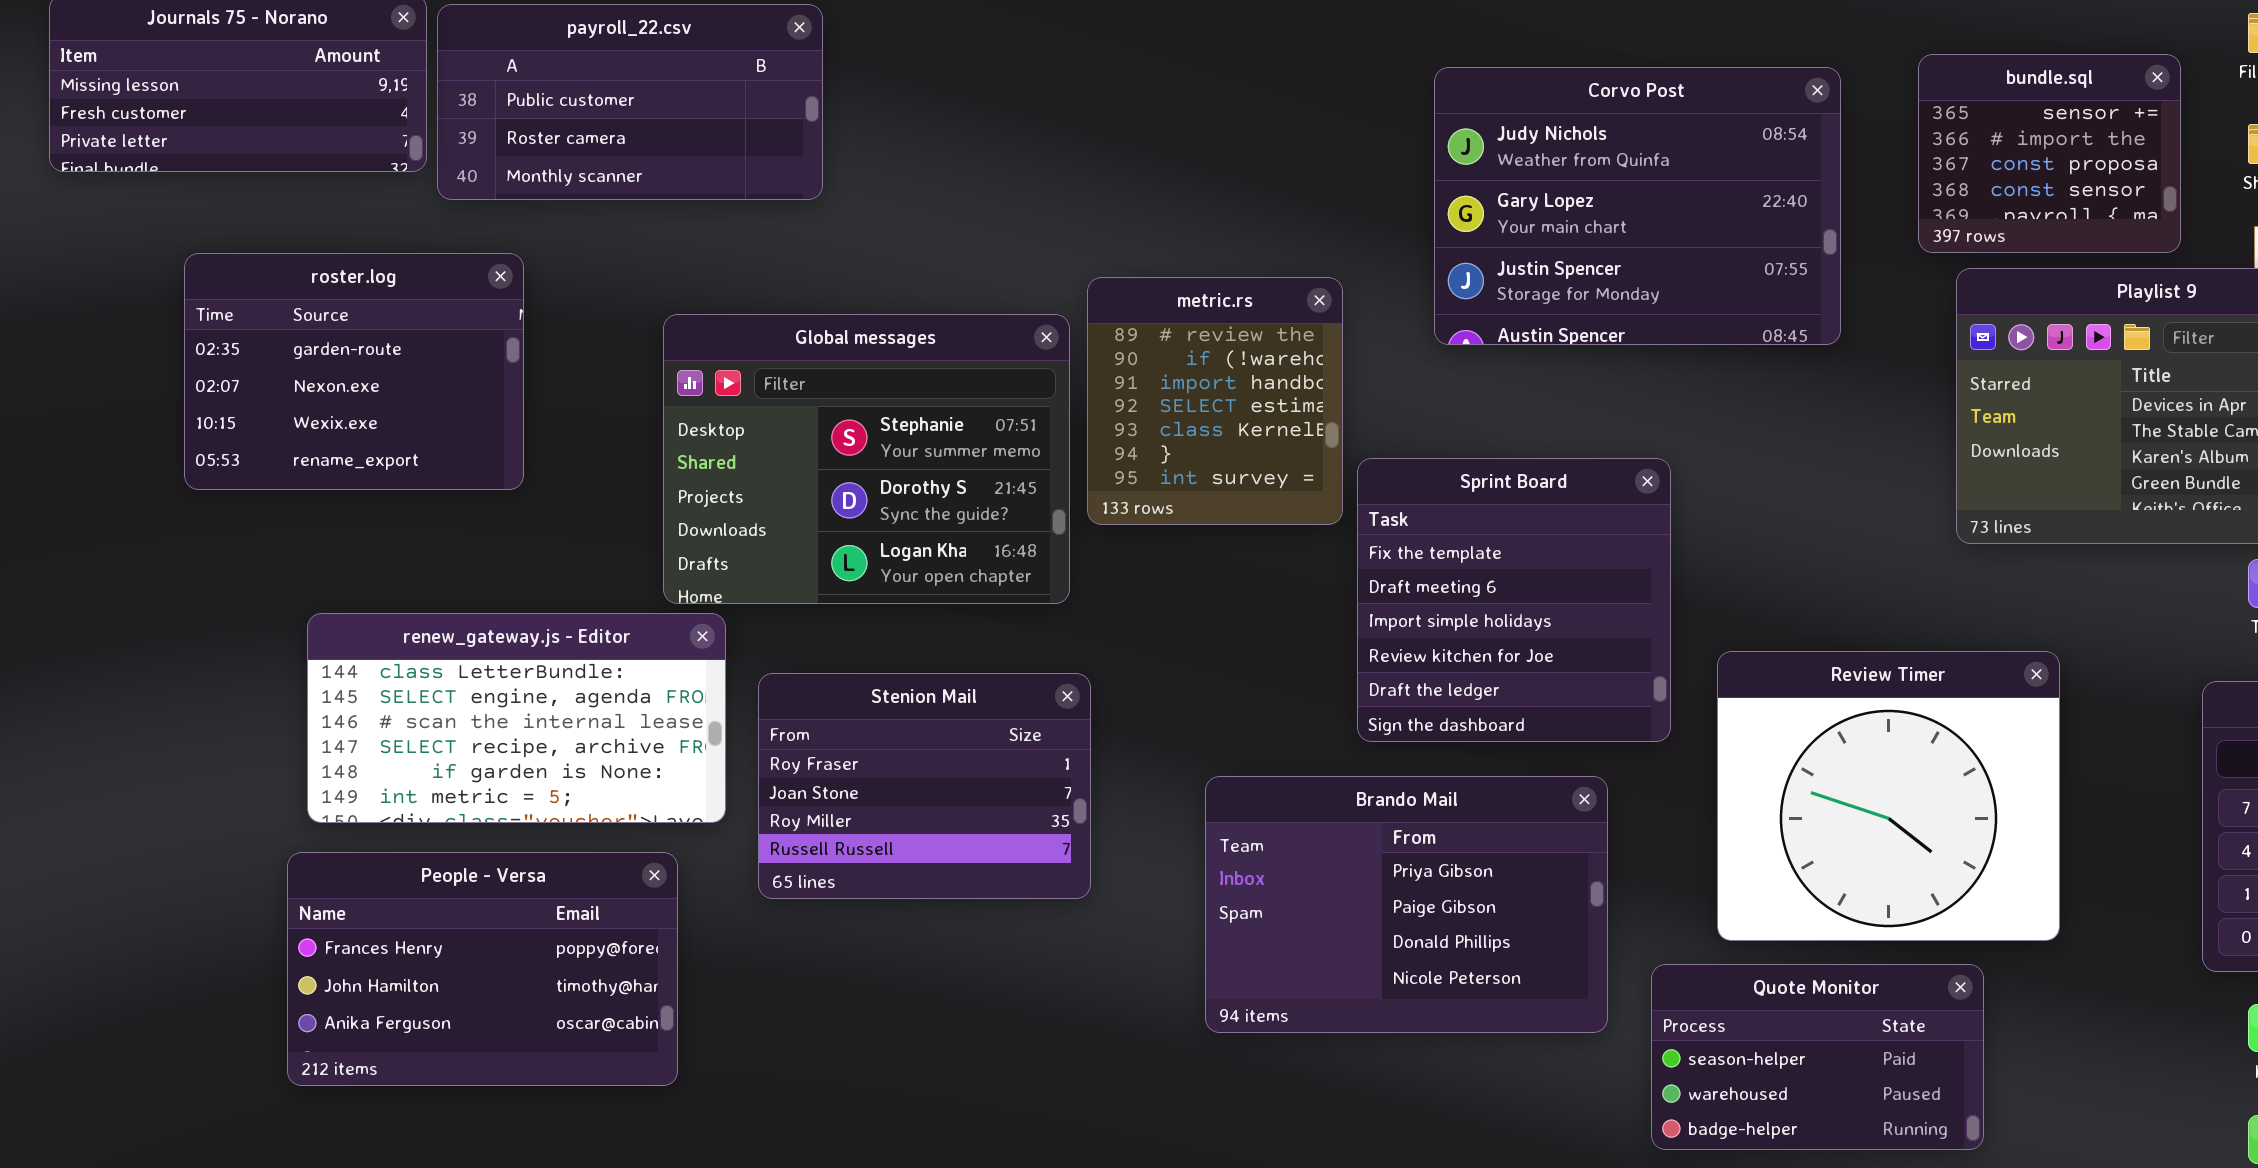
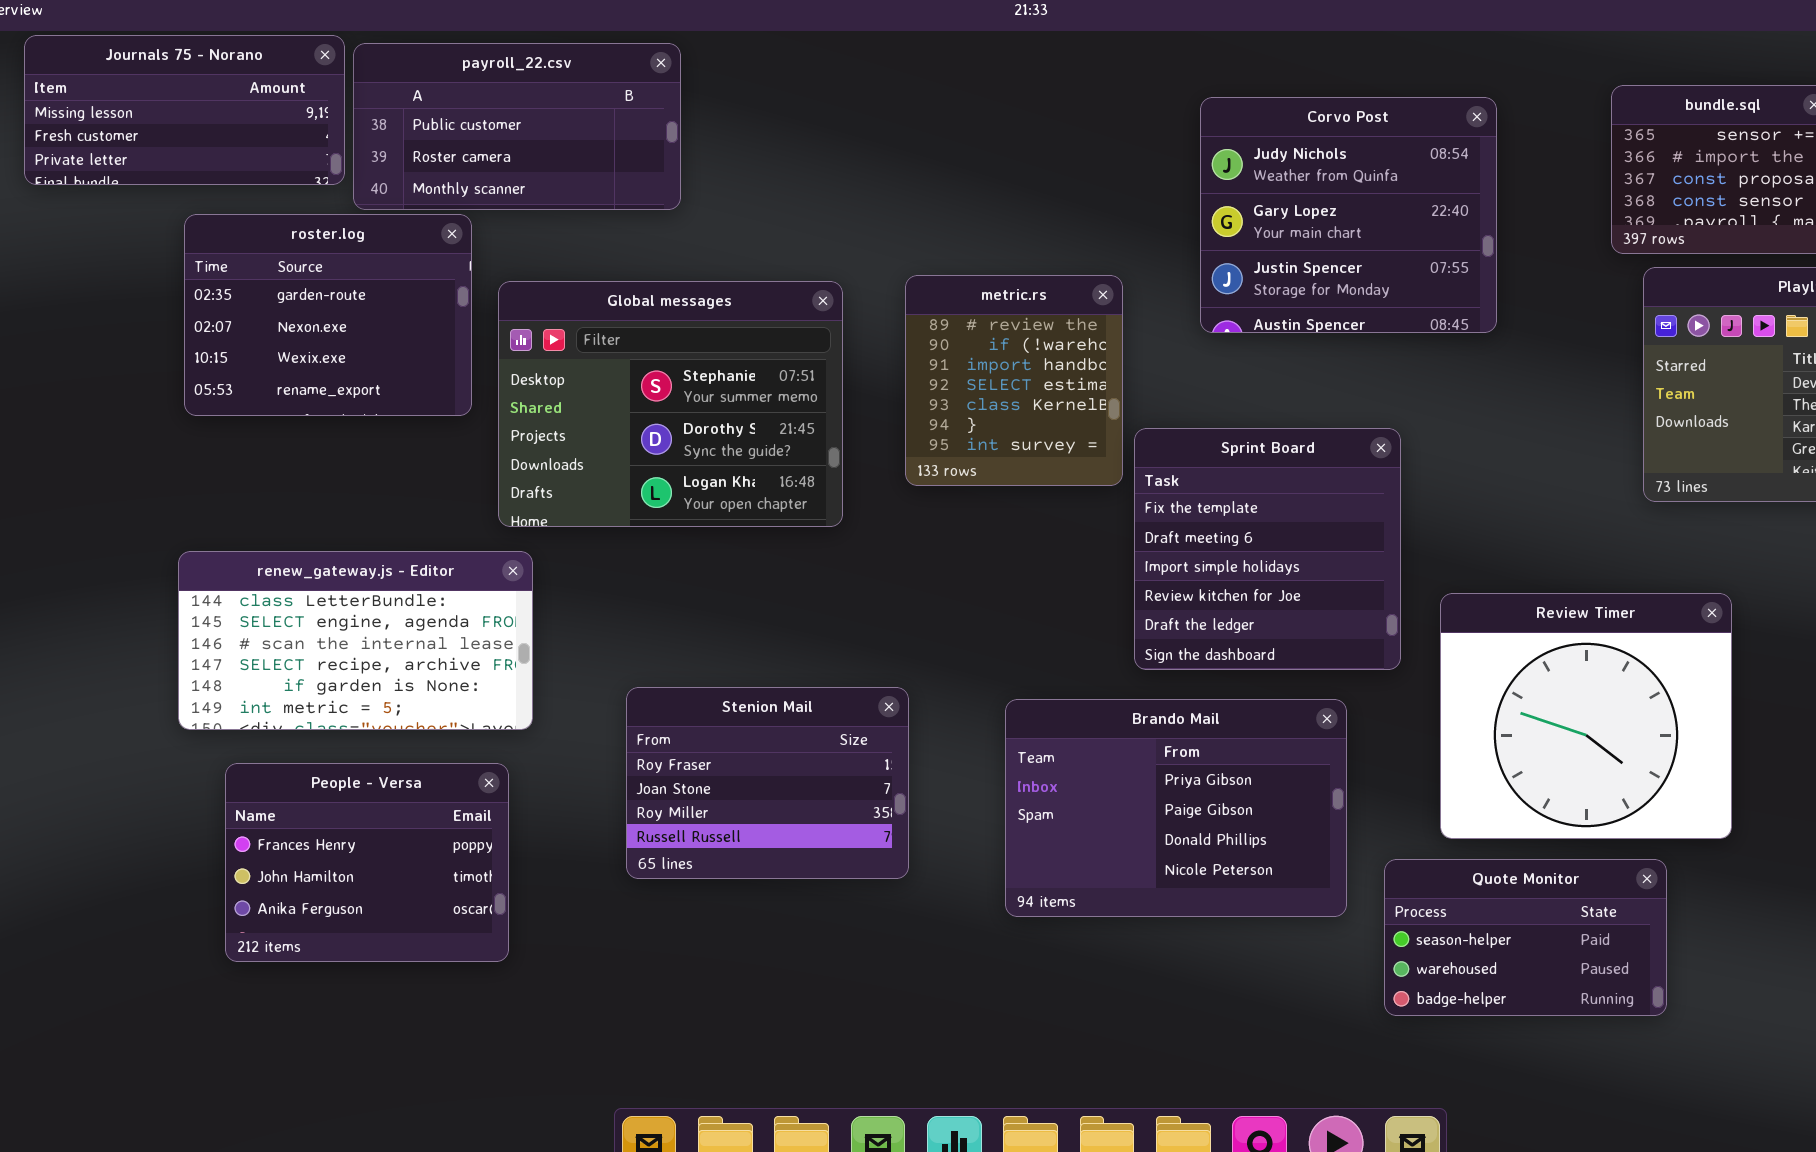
Corvo Post: [1434,67,1841,345] -> [1200,97,1497,333], resized
roster.log: [184,253,524,490] -> [184,214,472,416], moved
Global messages: [663,314,1070,604] -> [498,281,843,527], moved
renew_gateway.js - Editor: [307,613,726,823] -> [178,551,533,730], moved
Stenion Mail: [758,673,1091,899] -> [626,687,909,879], moved
People - Versa: [287,852,678,1086] -> [225,763,509,962], resized

